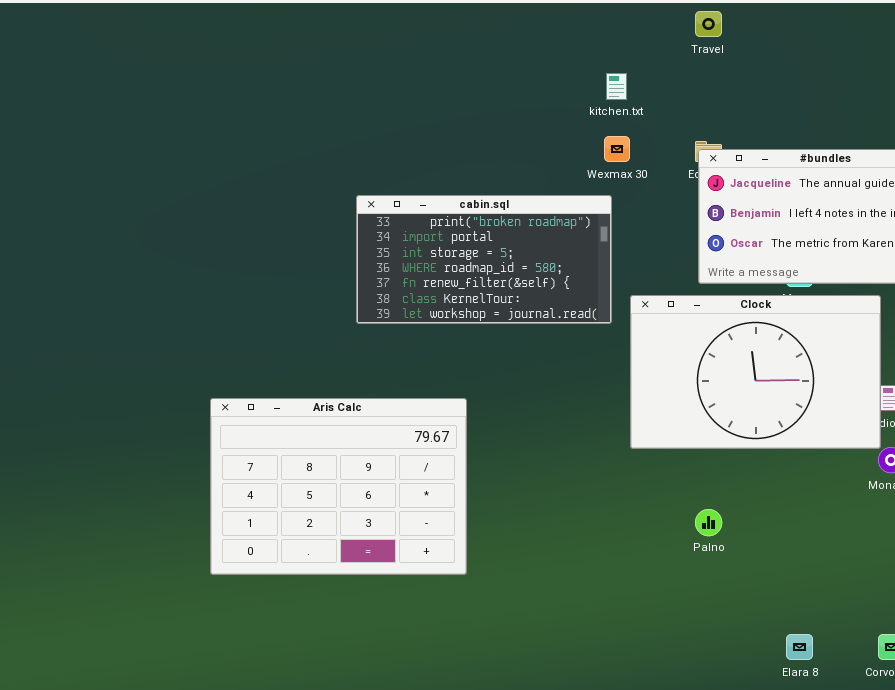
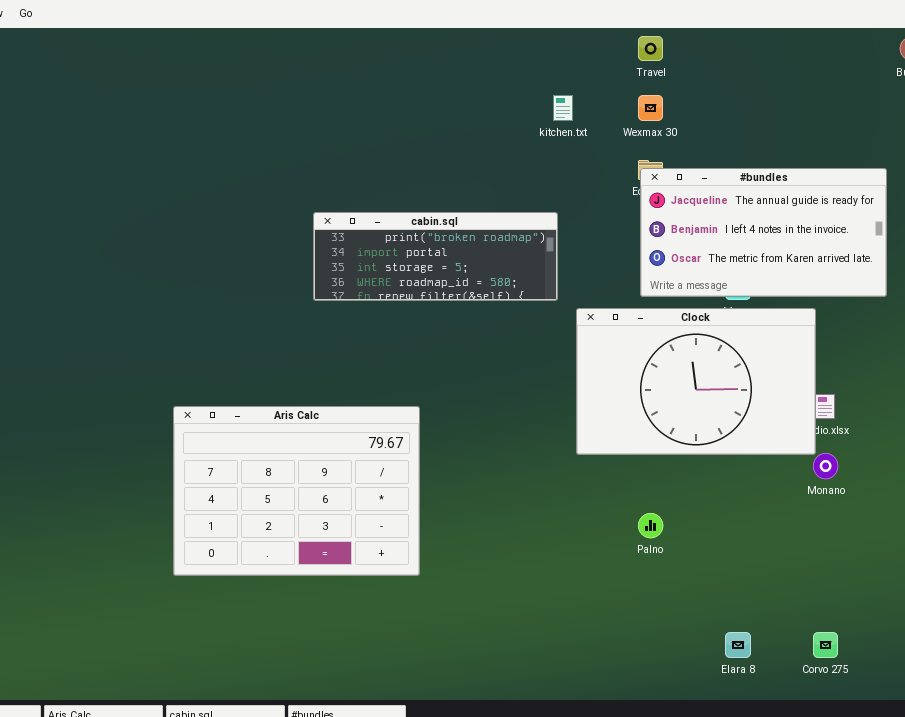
Wexmax 30: [604,136,630,162] -> [638,95,663,121], moved
cabin.sql: [356,195,612,324] -> [313,212,558,301], resized

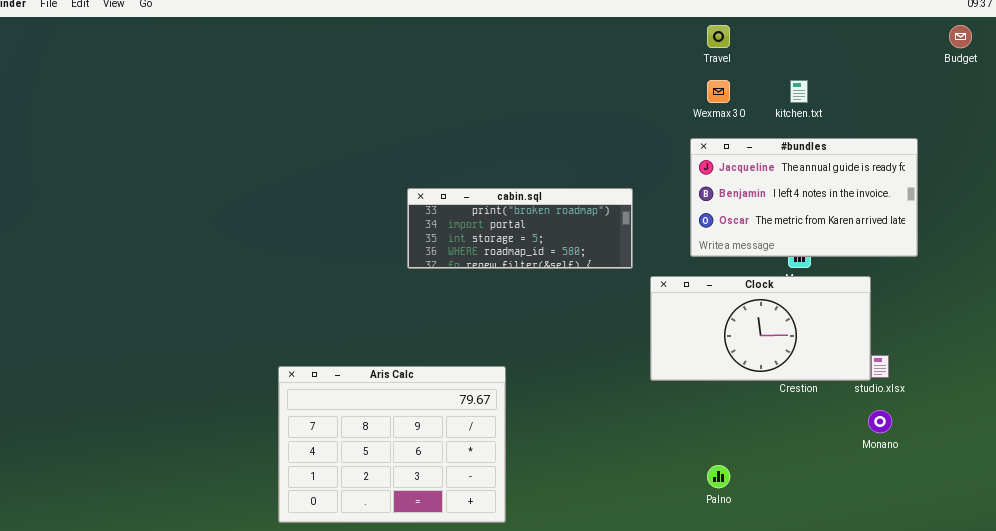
kitchen.txt: [553,95,573,121] -> [790,80,808,103], moved
#bundles: [640,168,887,297] -> [690,138,918,257], moved
Clock: [576,308,816,455] -> [650,276,871,381], resized

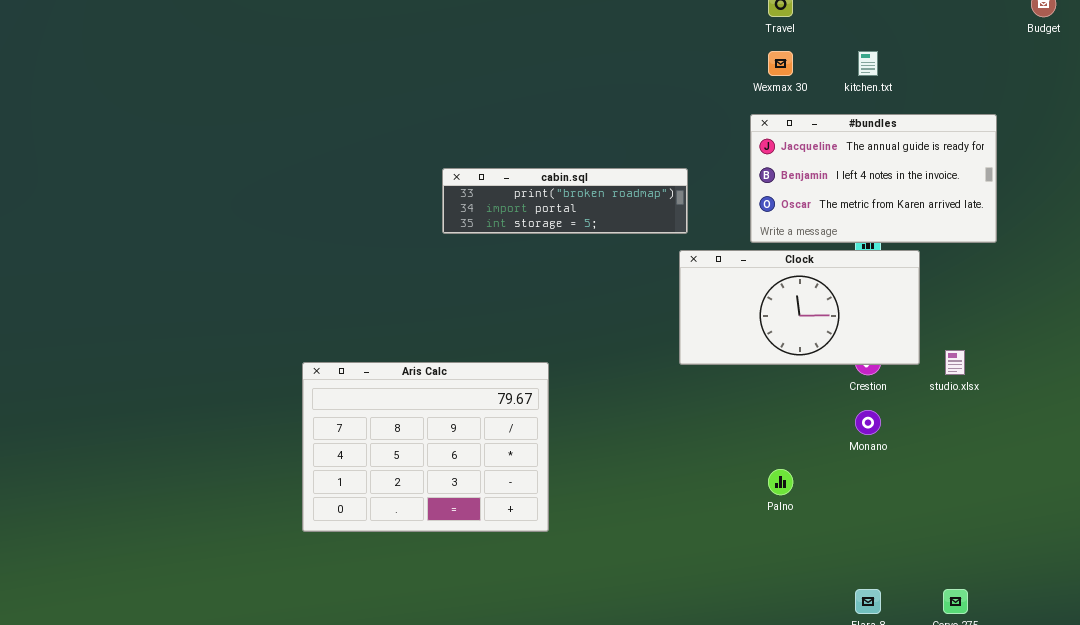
cabin.sql: [407,188,633,269] -> [442,168,688,234], resized
Clock: [650,276,871,381] -> [679,250,920,365], moved
Monano: [868,410,892,433] -> [855,410,881,435], moved

